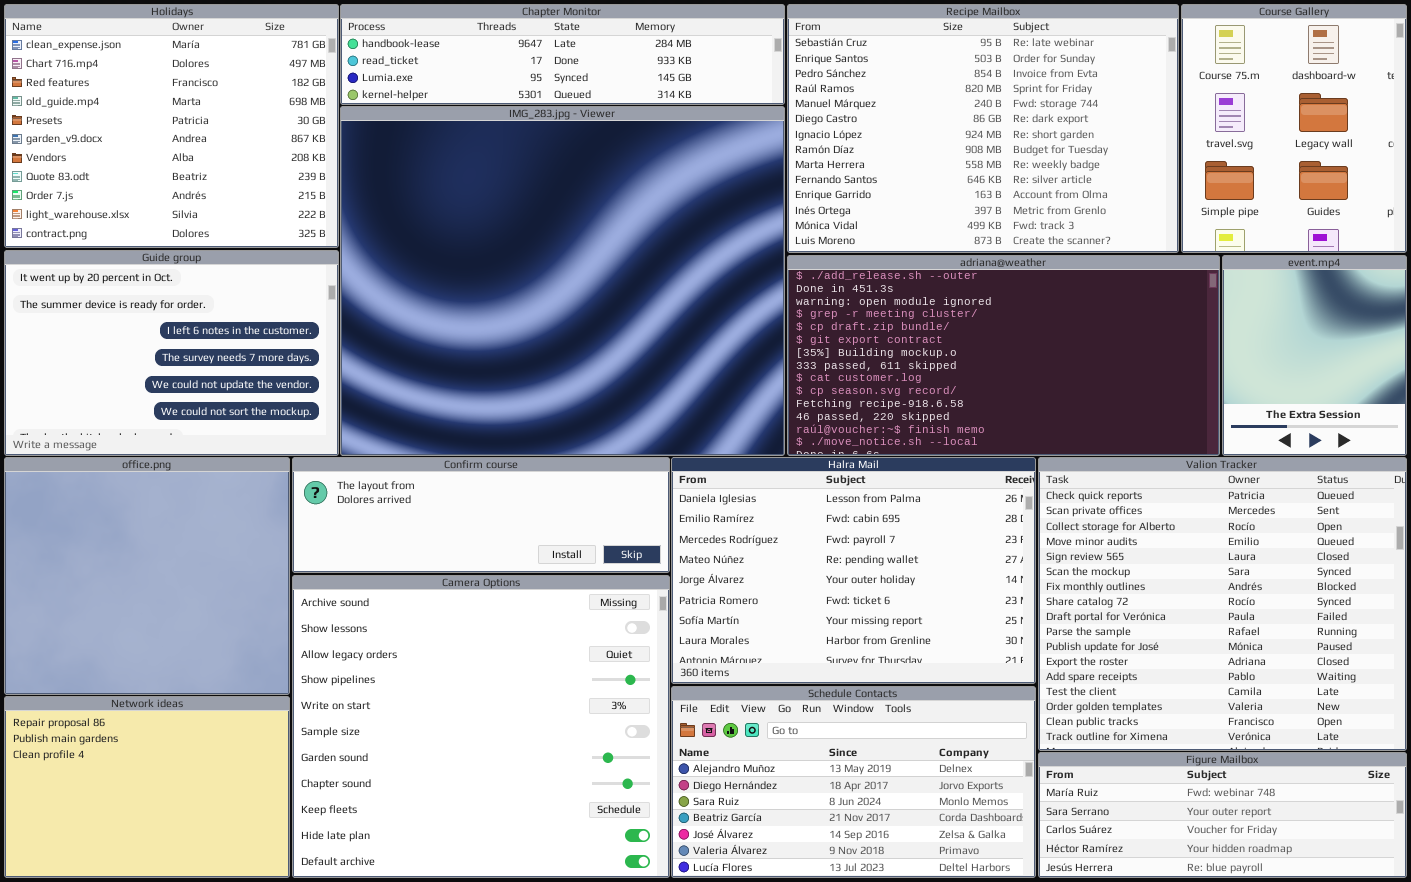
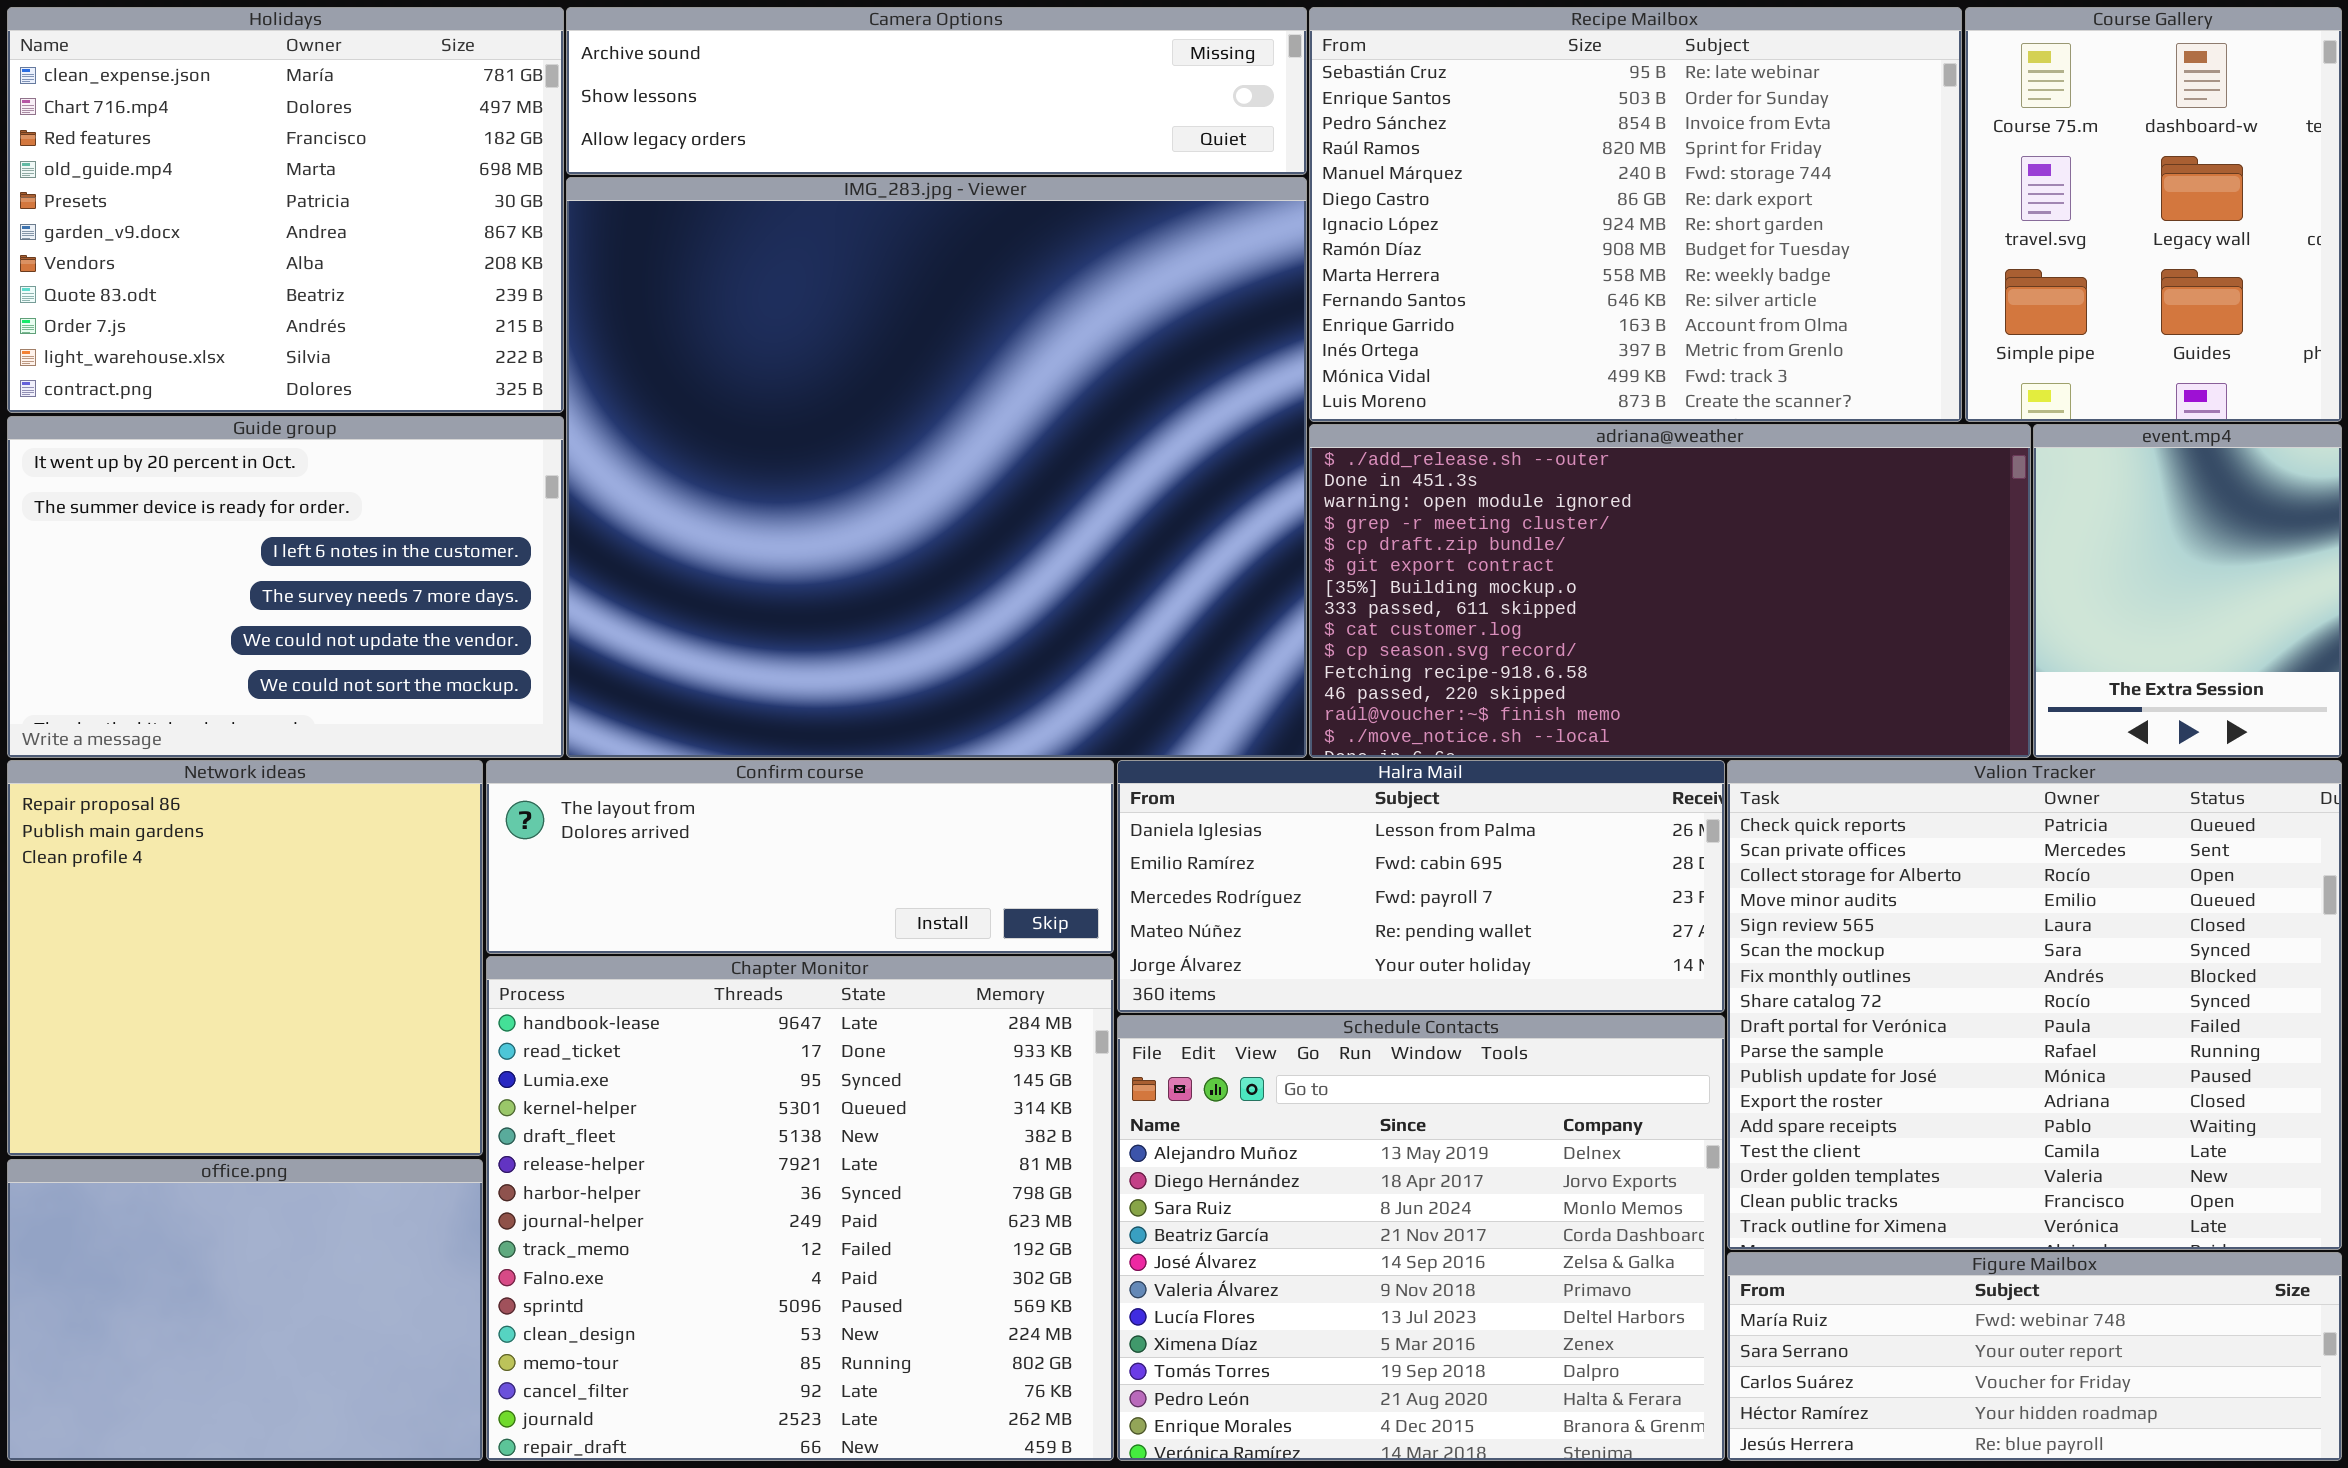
Chapter Monitor: [340,4,785,105] -> [486,956,1114,1461], moved, resized
office.png: [4,457,290,695] -> [7,1159,483,1461], moved, resized
Halra Mail: [671,457,1036,684] -> [1117,760,1725,1013], resized
Camera Options: [292,575,670,878] -> [566,7,1307,175], moved, resized
Schedule Contacts: [671,686,1036,878] -> [1117,1015,1725,1461], resized
Network ideas: [4,696,290,878] -> [7,760,483,1156], moved, resized

